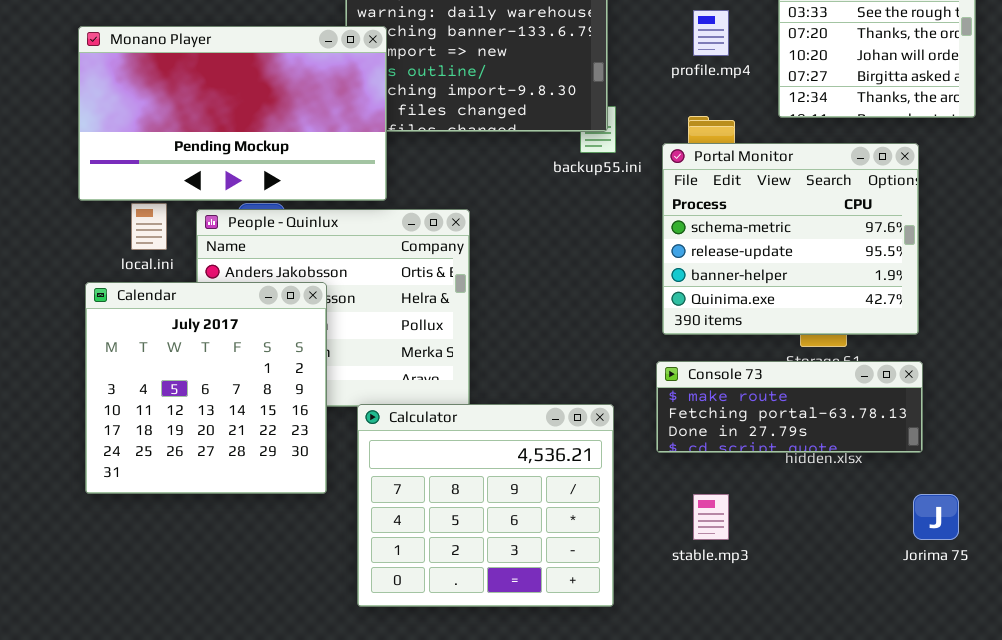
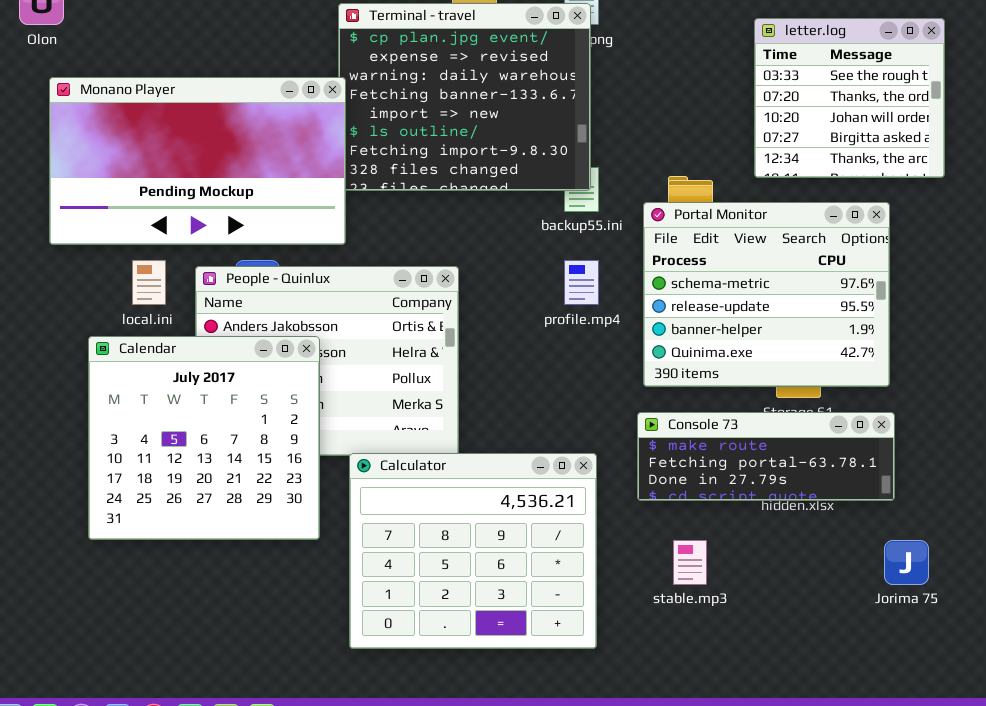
profile.mp4: [693,10,729,56] -> [564,260,599,305], moved
Monano Player: [78,26,387,201] -> [49,77,346,245], moved

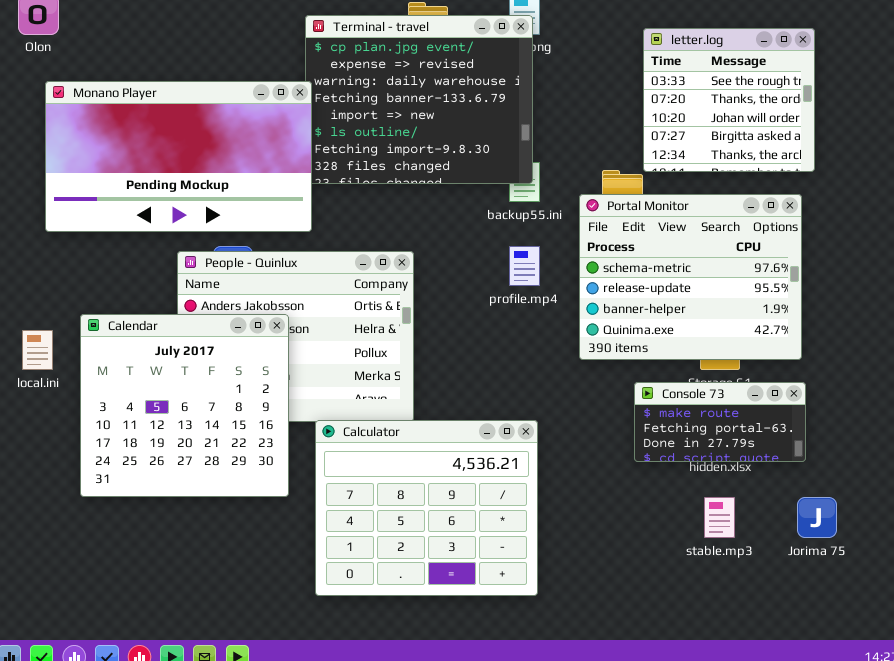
letter.log: [754,18,945,178] -> [643,28,815,172], moved
local.ini: [132,260,166,305] -> [22,330,53,370], moved
Console 73: [637,412,895,501] -> [634,382,806,462], resized
stable.mp3: [673,540,707,585] -> [704,497,735,538], moved

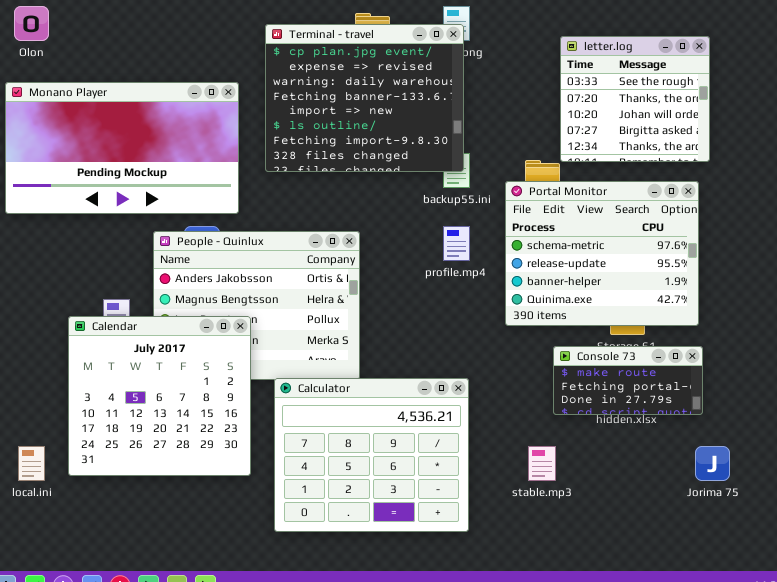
Monano Player: [45,81,312,232] -> [5,82,239,214], moved
Calendar: [80,314,289,497] -> [68,316,251,476], moved
local.ini: [22,330,53,370] -> [18,446,45,481], moved
stable.mp3: [704,497,735,538] -> [528,446,556,481], moved

